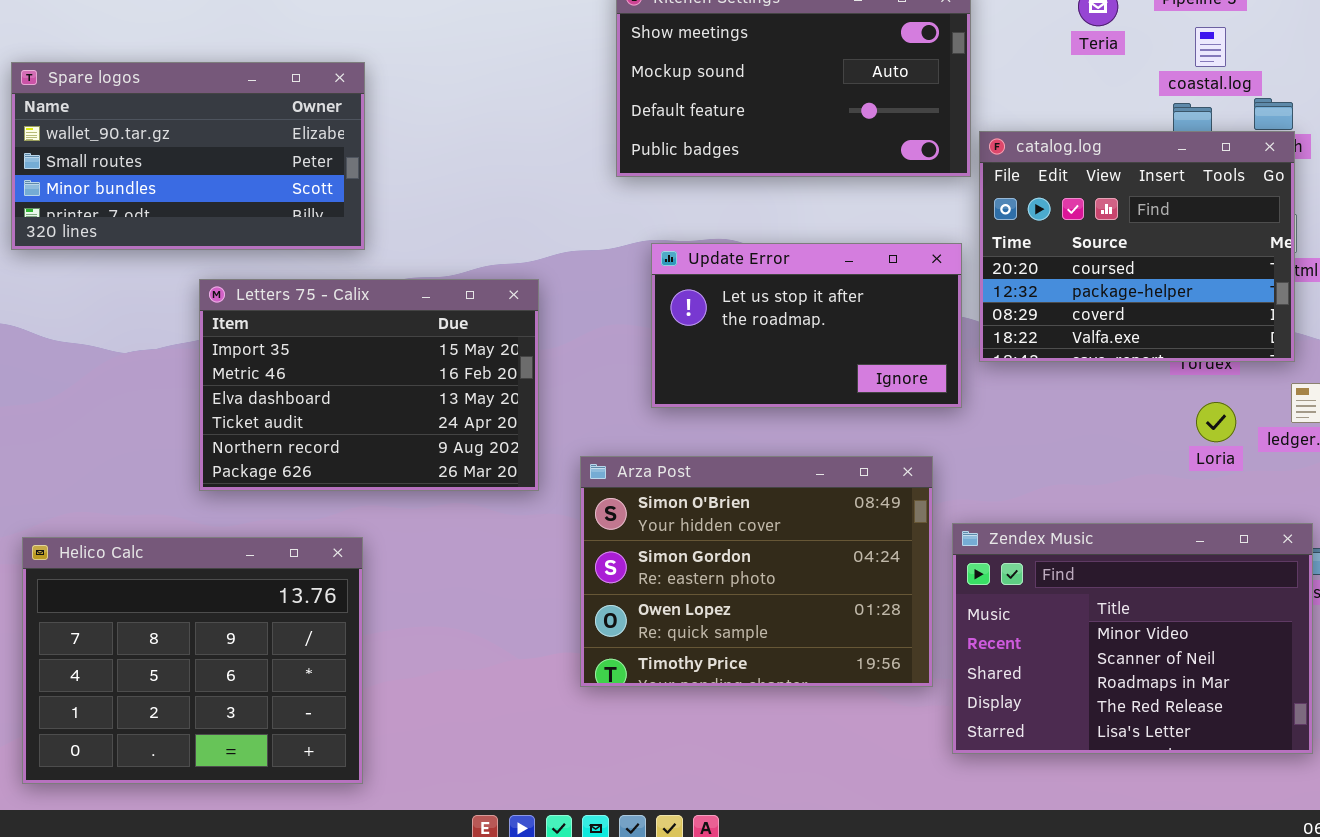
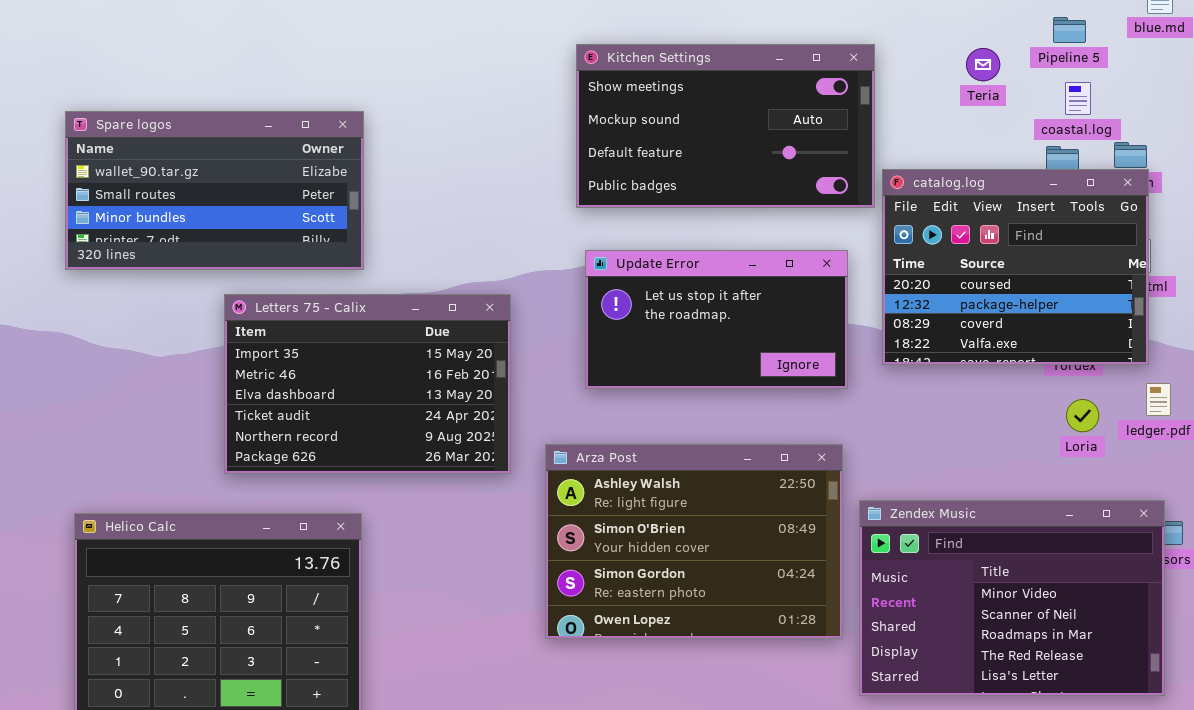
Update Error: [651,243,962,408] -> [585,250,848,389], moved
Arza Post: [580,456,933,687] -> [545,444,843,639], scrolled up 1 row

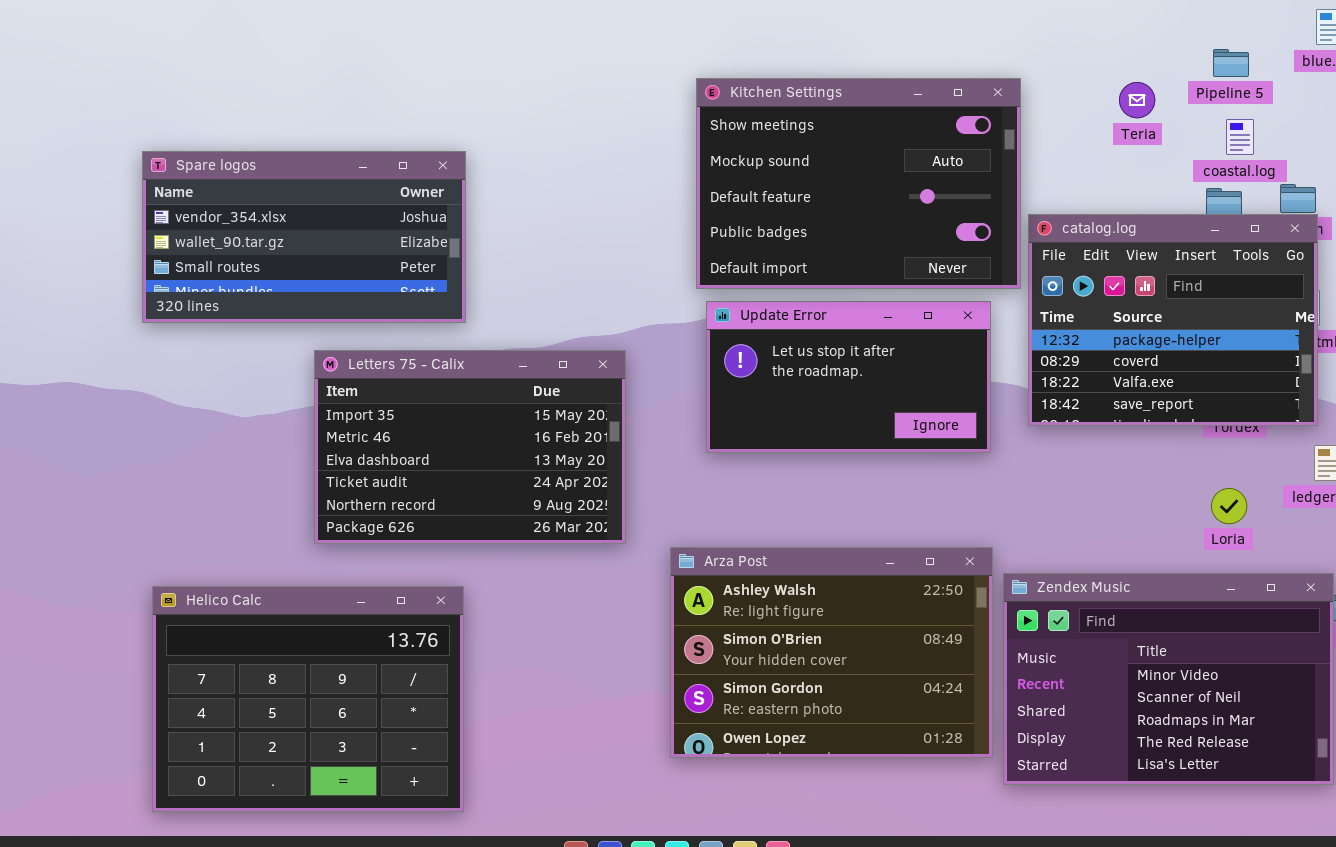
Kitchen Settings: [576,44,875,208] -> [696,78,1021,289], resized
Spare logos: [65,111,364,270] -> [142,151,466,323], scrolled up 1 row
catalog.log: [882,169,1149,365] -> [1028,214,1318,426], scrolled down 1 row
Loria: [1066,399,1099,432] -> [1211,488,1247,524], moved
Arza Post: [545,444,843,639] -> [670,547,993,758], moved

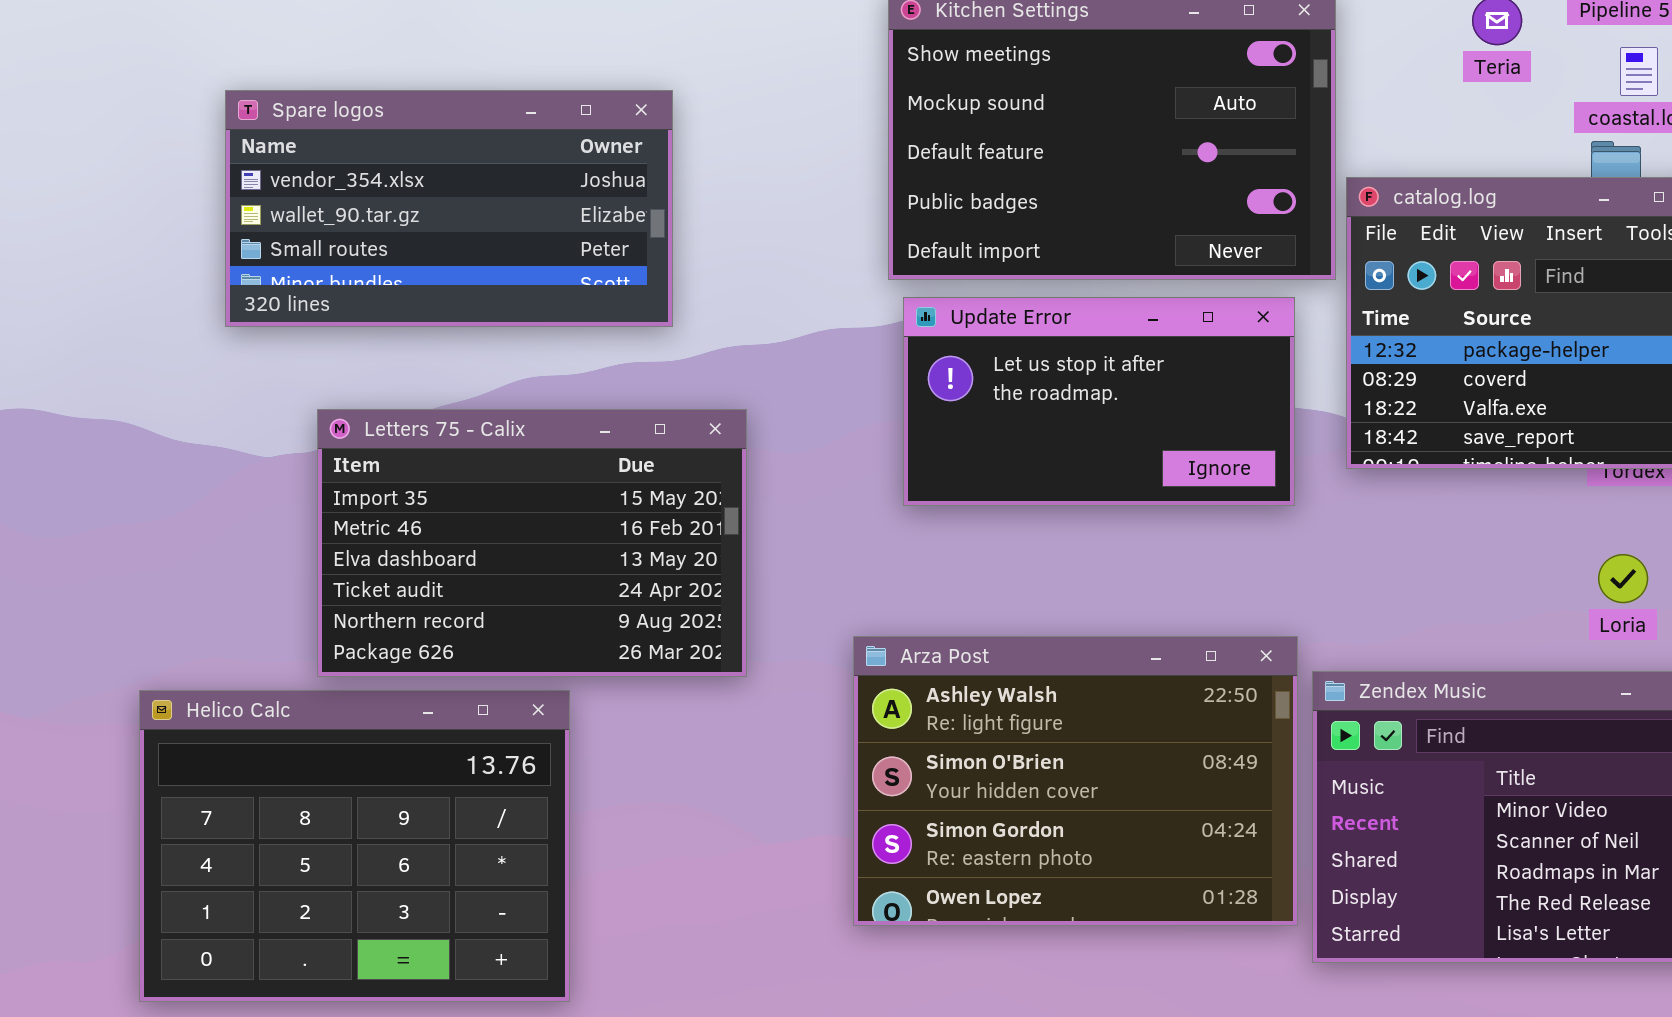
Spare logos: [142,151,466,323] -> [225,90,673,327], moved
Letters 75 - Calix: [314,350,626,544] -> [317,409,747,677], moved

